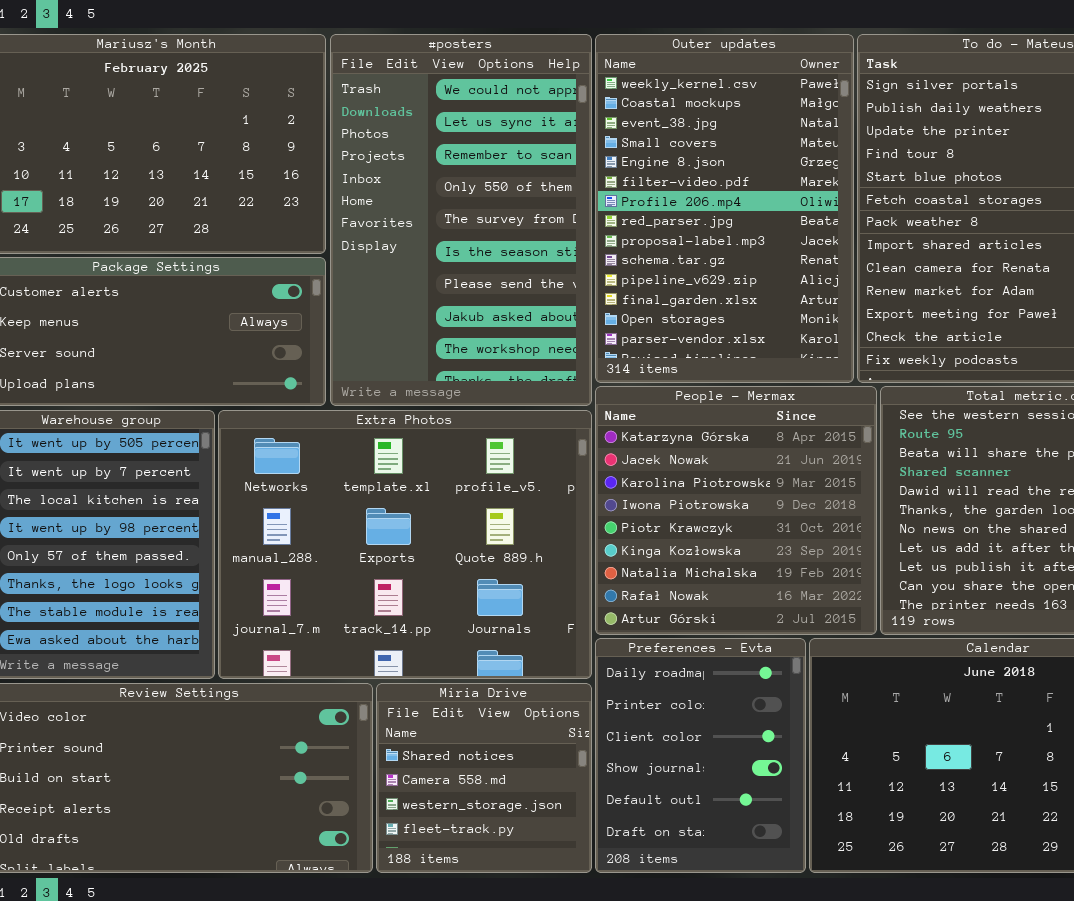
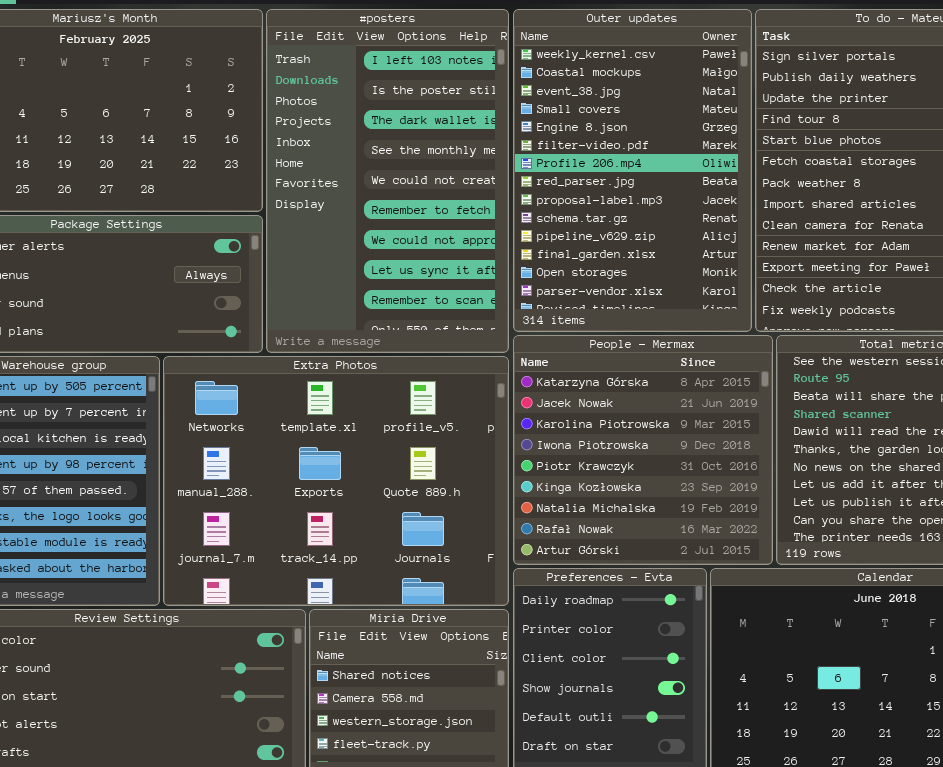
#posters: [330,34,592,406] -> [266,9,509,353], scrolled up 6 rows

